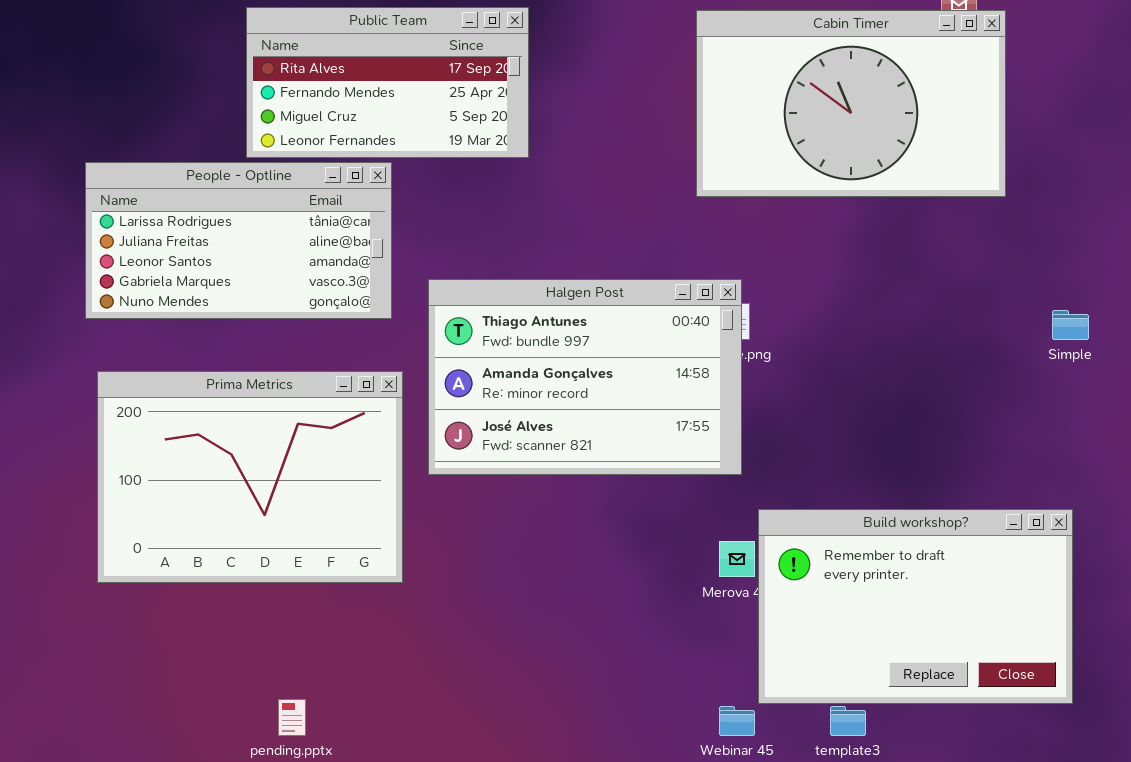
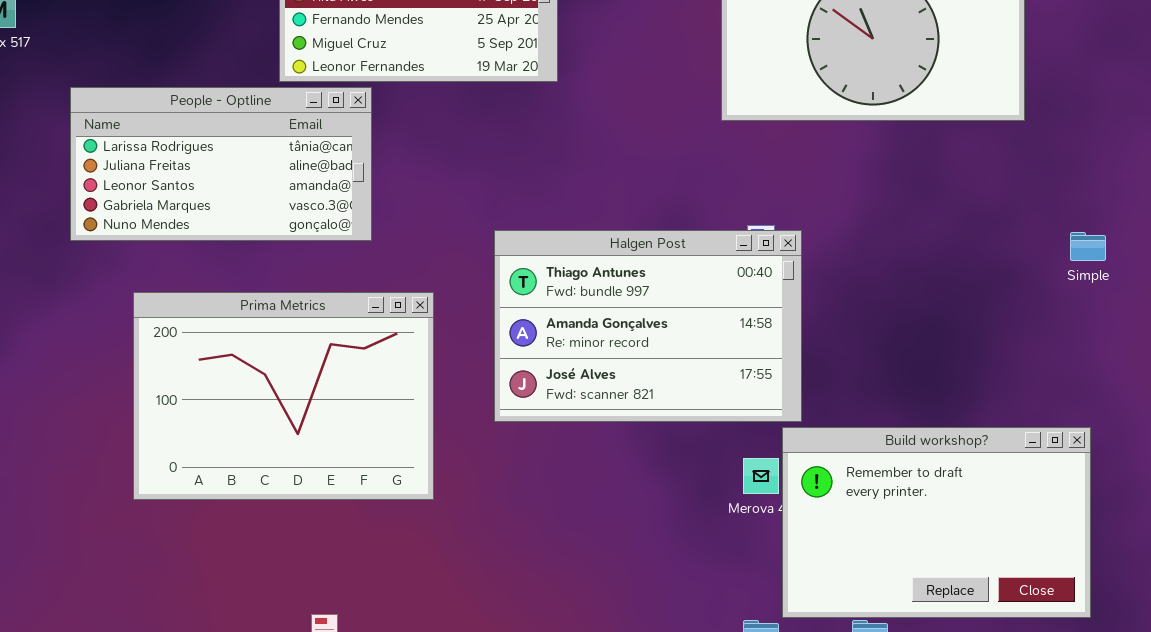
People - Optline: [85,162,392,319] -> [70,87,372,241], moved
Halgen Post: [428,279,742,475] -> [494,230,802,422], moved

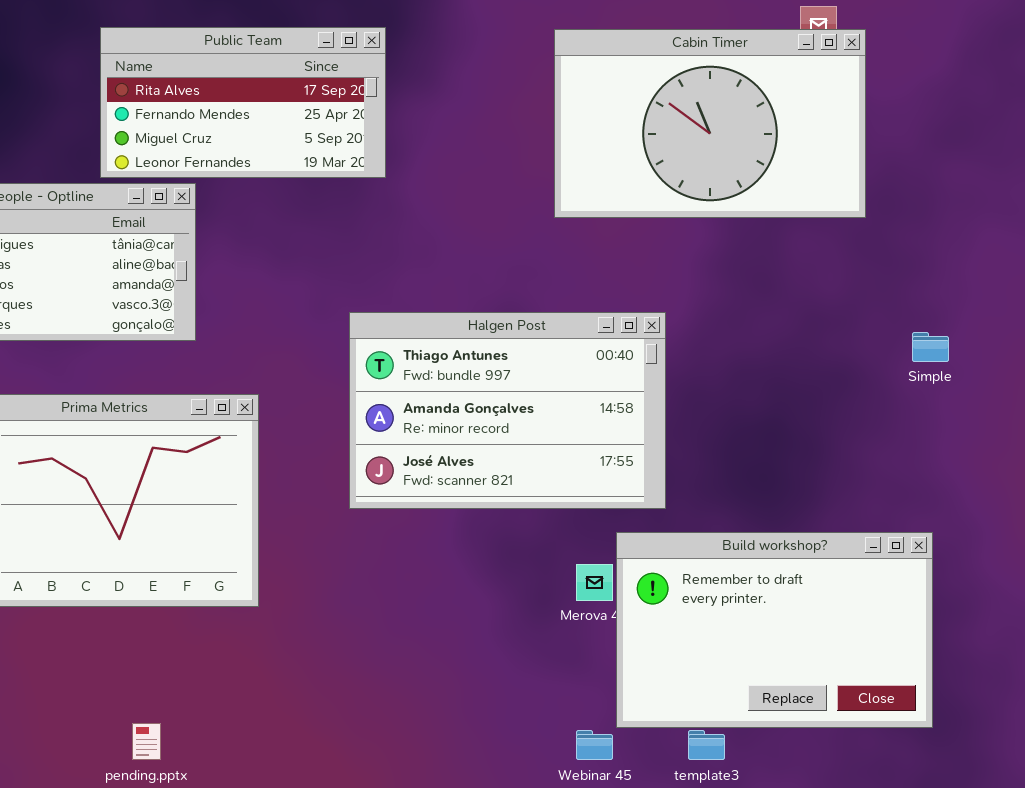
Halgen Post: [494,230,802,422] -> [349,312,666,509], moved

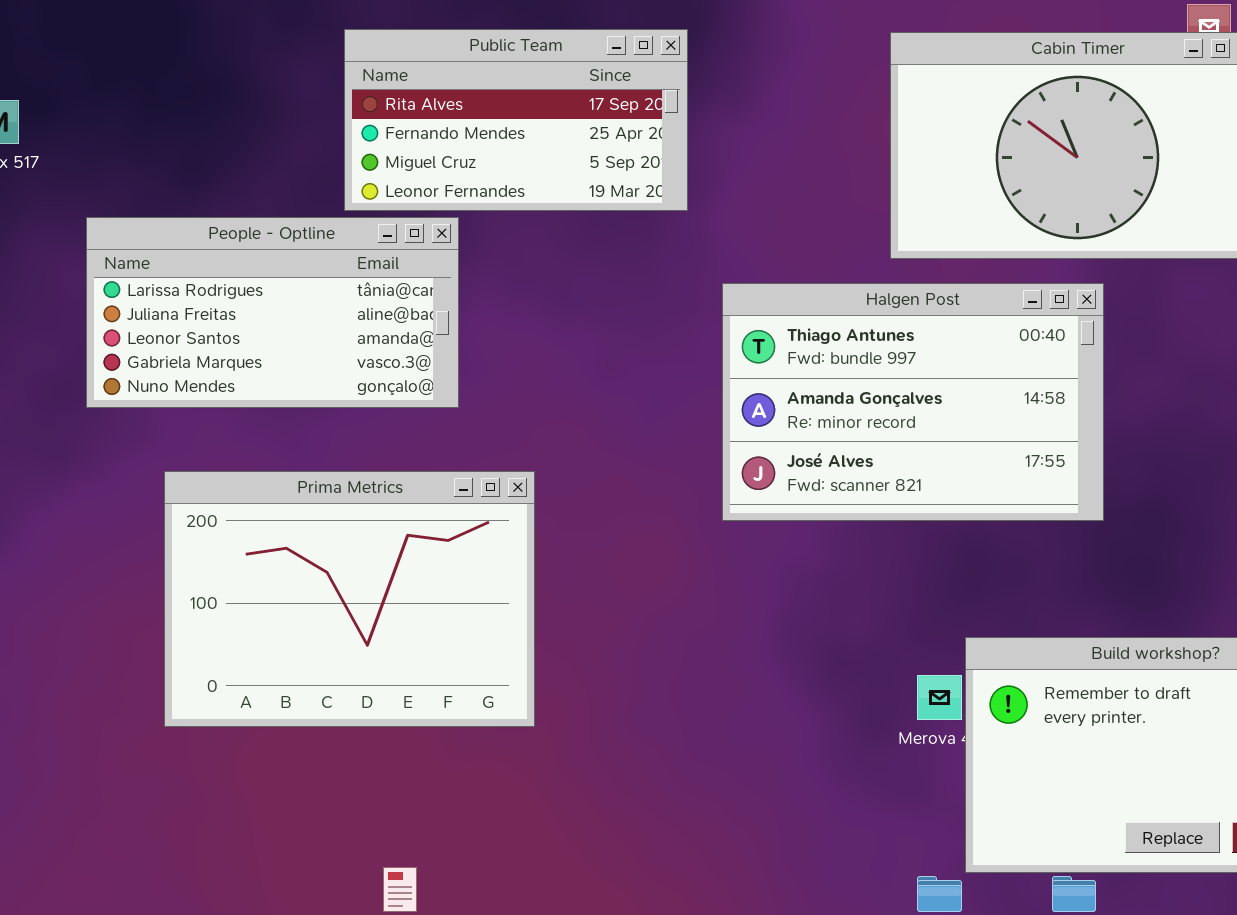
Halgen Post: [349,312,666,509] -> [722,283,1104,521], moved

